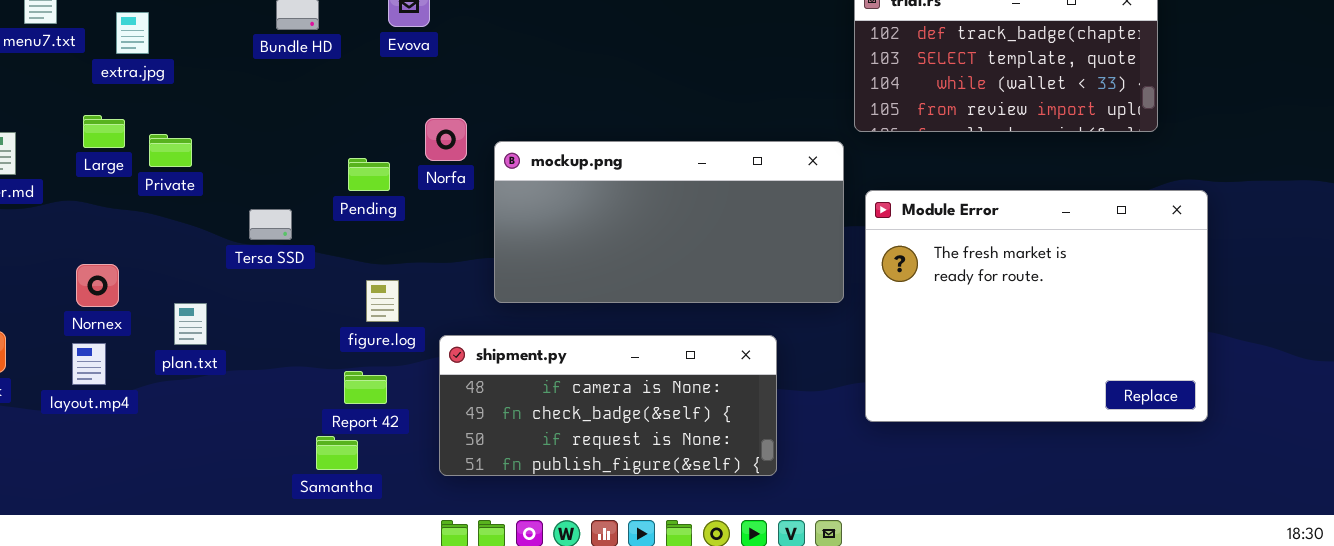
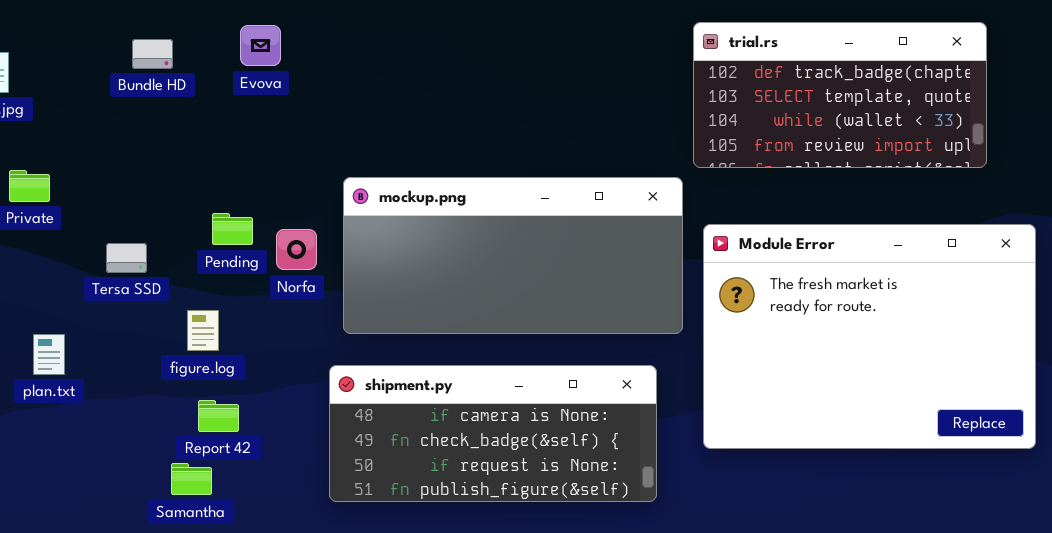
Norfa: [425,118,467,161] -> [276,229,317,270], moved
Pending: [348,158,390,191] -> [212,213,253,245], moved
figure.log: [366,280,399,322] -> [187,310,219,351], moved
shipment.py: [439,335,777,476] -> [329,365,657,502], moved

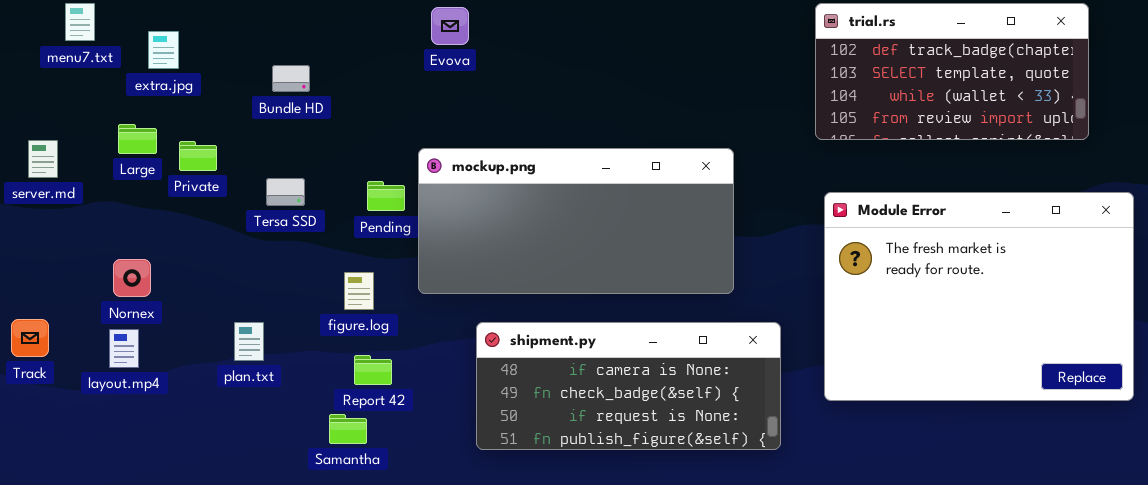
Evova: [240,25,281,66] -> [431,7,469,45], moved
Bundle HD: [132,39,173,69] -> [272,65,310,92], moved
mockup.png: [343,177,683,334] -> [418,148,734,294], moved
Tersa SSD: [106,243,147,273] -> [266,178,305,206], moved
plan.txt: [33,334,65,375] -> [234,322,264,361], moved

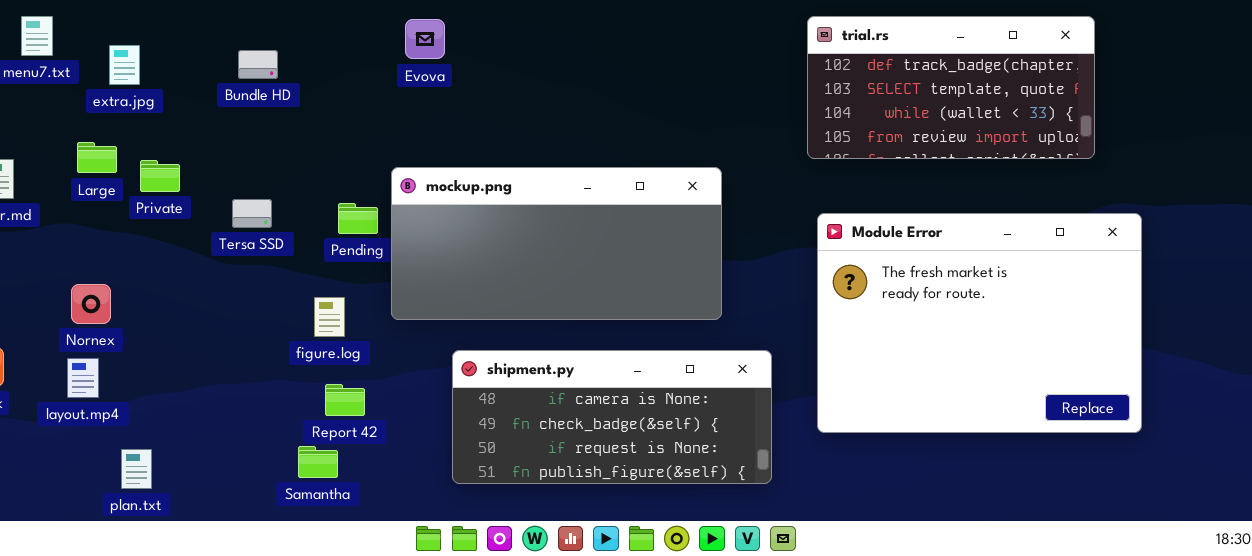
Bundle HD: [272,65,310,92] -> [238,50,278,79], moved
plan.txt: [234,322,264,361] -> [121,449,152,489], moved

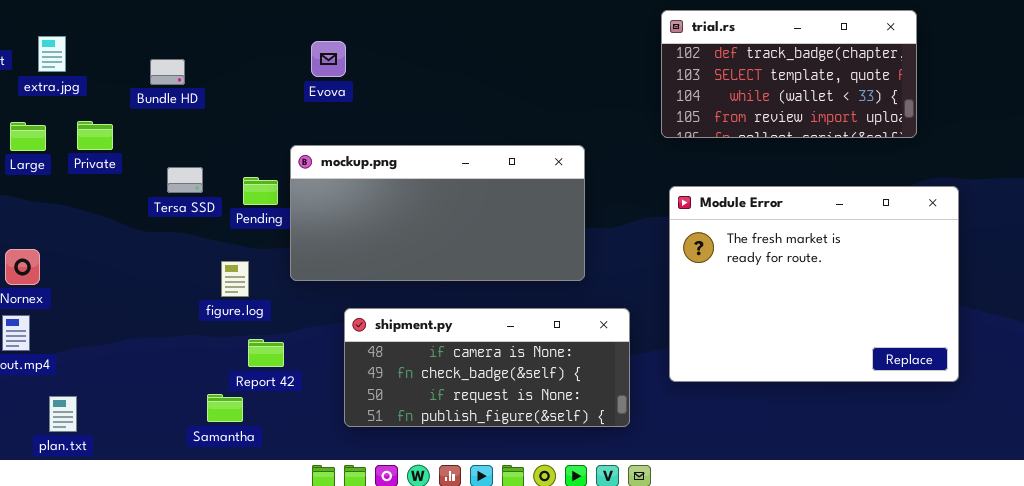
Evova: [405,19,445,59] -> [311,41,346,77], moved
Bundle HD: [238,50,278,79] -> [150,59,185,85], moved
Private: [140,160,180,192] -> [77,121,113,150], moved
Tersa SSD: [232,199,272,228] -> [167,167,203,193], moved
Report 42: [325,384,365,416] -> [248,339,284,367], moved

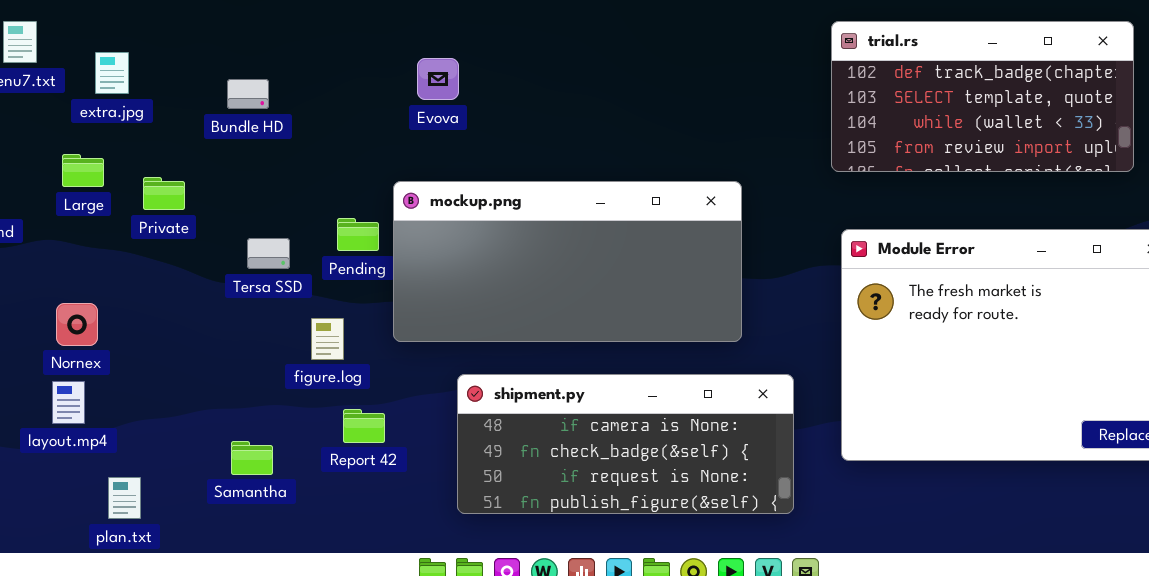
Private: [77,121,113,150] -> [143,177,185,210], moved
Tersa SSD: [167,167,203,193] -> [247,238,290,269], moved
Samantha: [207,394,243,422] -> [231,441,273,475], moved

